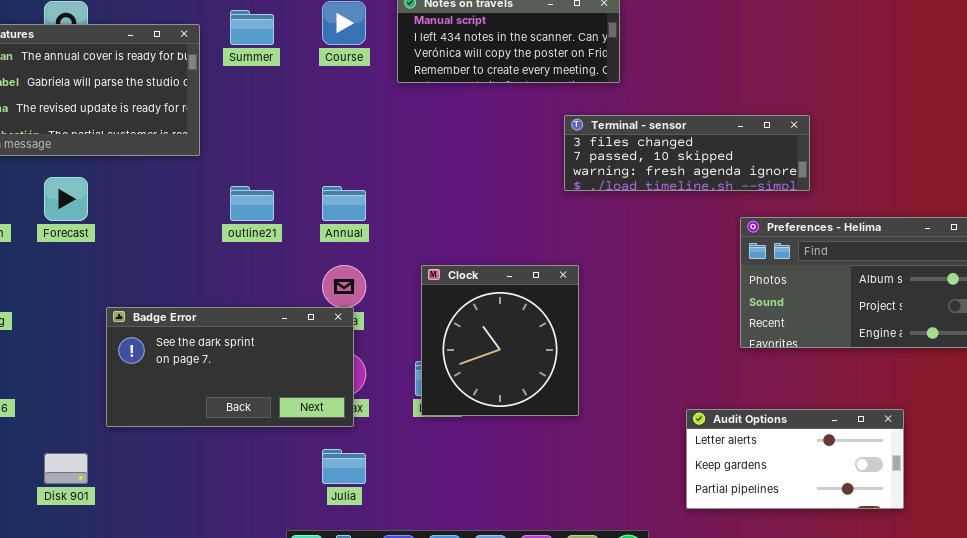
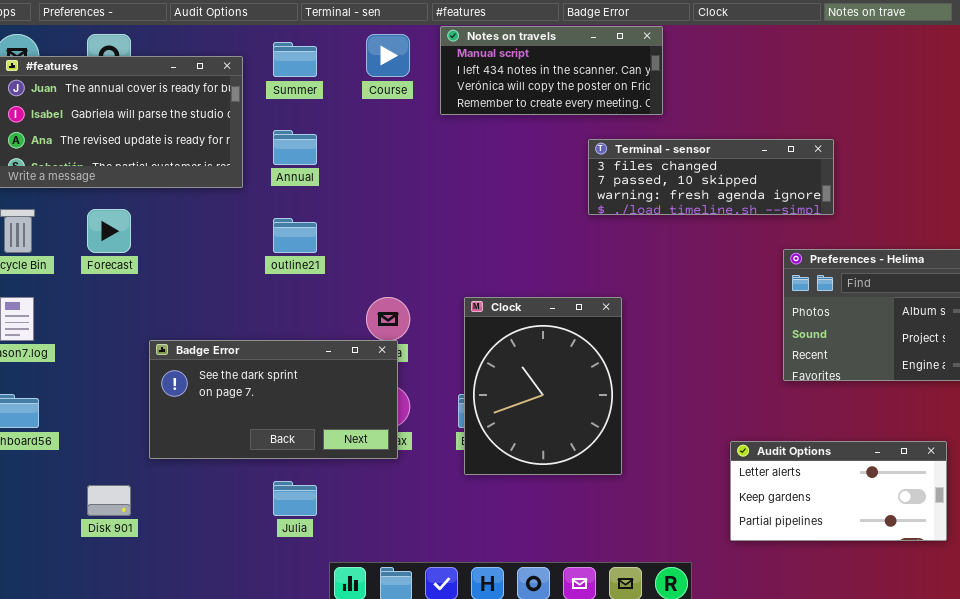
Terminal - sensor: [564,115,810,191] -> [588,139,834,215], moved
Annual: [322,186,366,221] -> [273,130,317,165], moved
Clock: [421,265,579,416] -> [464,297,622,475], resized
Julia: [322,449,366,484] -> [273,481,317,516], moved

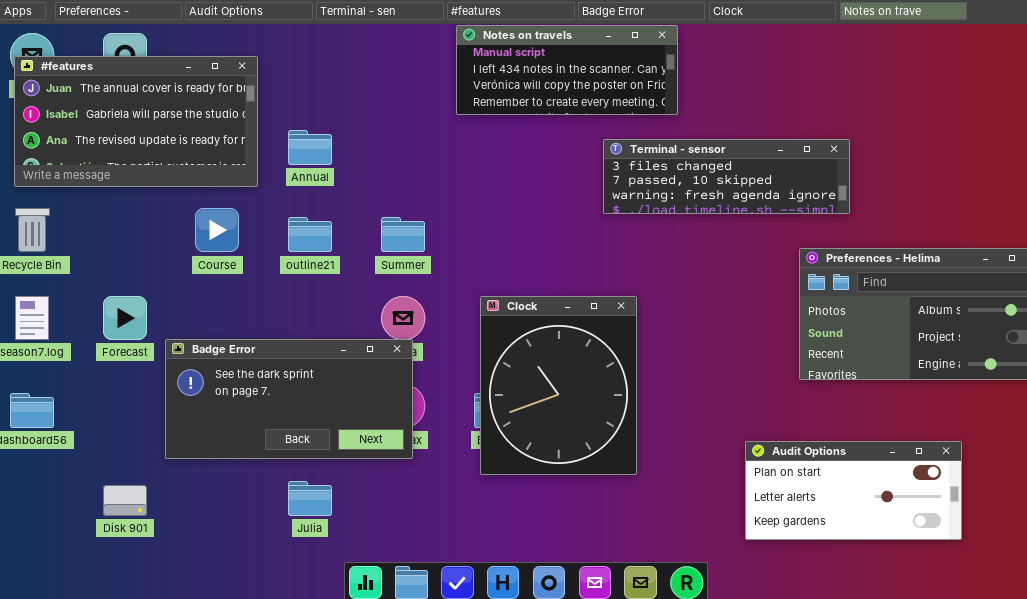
Course: [366,34,410,77] -> [195,208,239,252], moved
Summer: [273,42,317,77] -> [381,217,425,252], moved
Forecast: [87,209,131,253] -> [103,296,147,340], moved
Audit Options: [730,441,947,541] -> [745,441,962,540], scrolled up 1 row

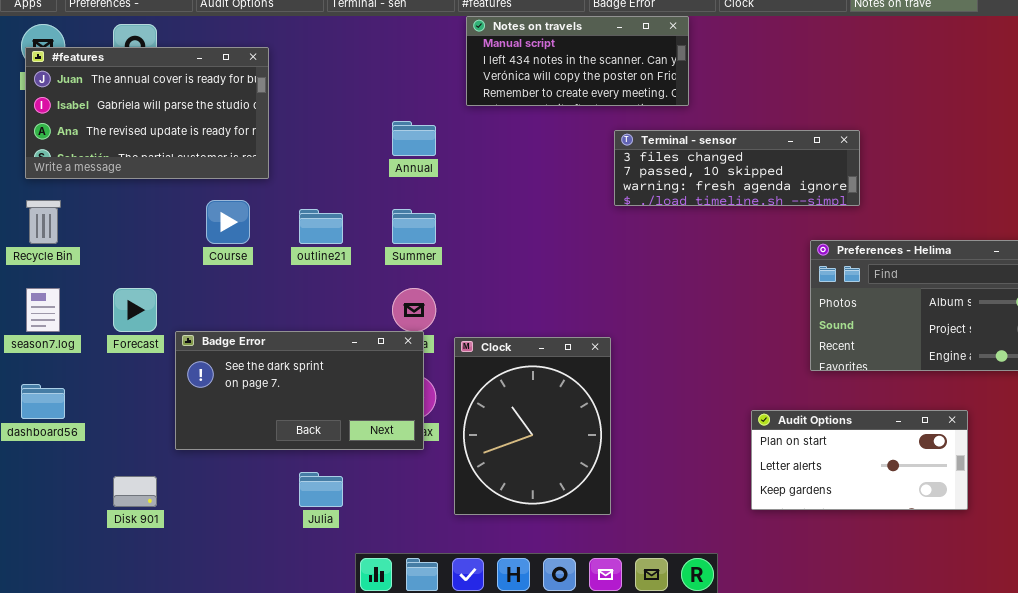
Annual: [288,130,332,165] -> [392,121,436,156], moved
Clock: [480,296,637,475] -> [454,337,611,515], moved
Audit Options: [745,441,962,540] -> [751,410,968,510], moved

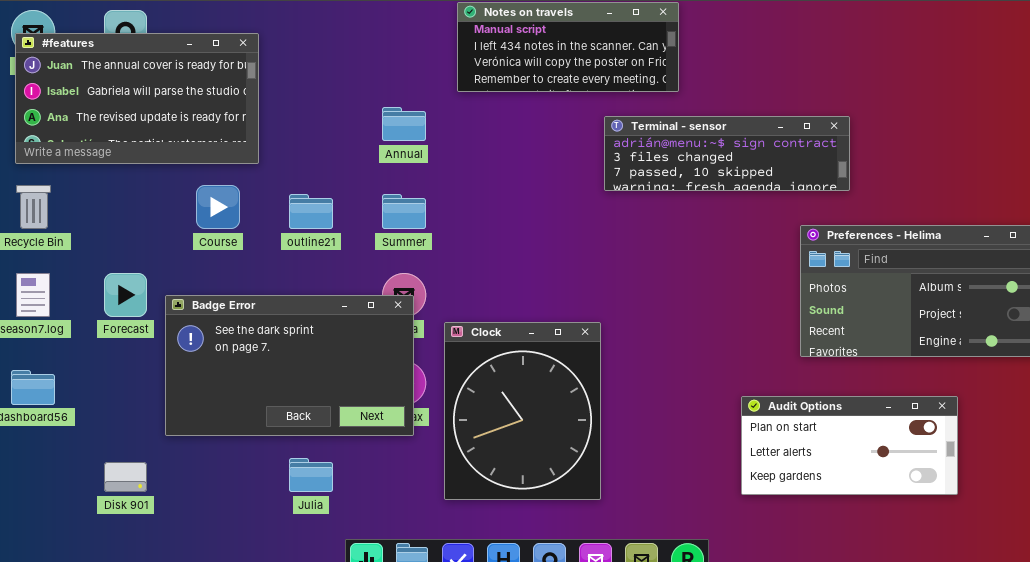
Terminal - sensor: [614,130,860,206] -> [604,116,850,191], scrolled up 1 row
Badge Error: [175,331,424,450] -> [165,295,414,436], resized

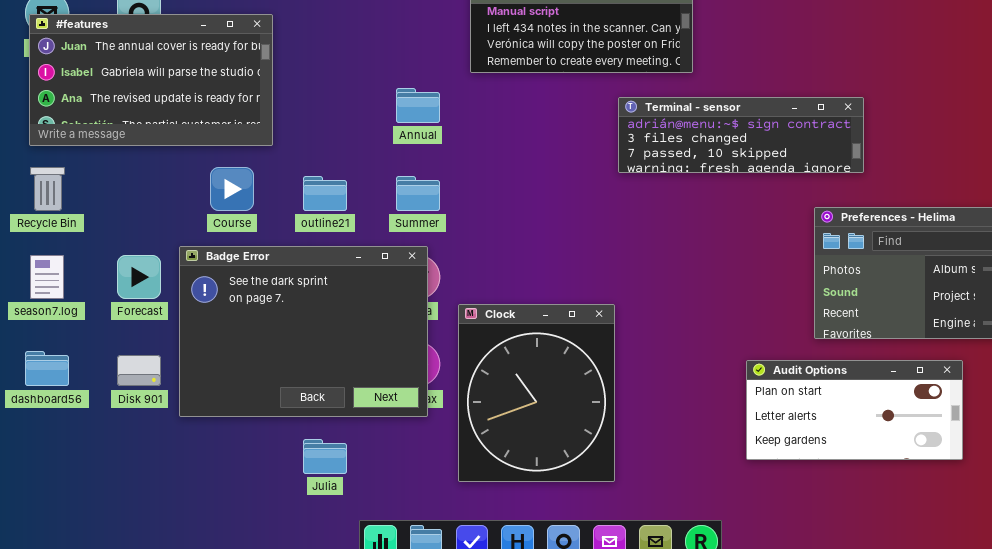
Badge Error: [165,295,414,436] -> [179,246,428,417], resized
Audit Options: [741,396,958,495] -> [746,360,963,460], moved
Disk 901: [104,462,147,492] -> [117,355,161,386], moved

